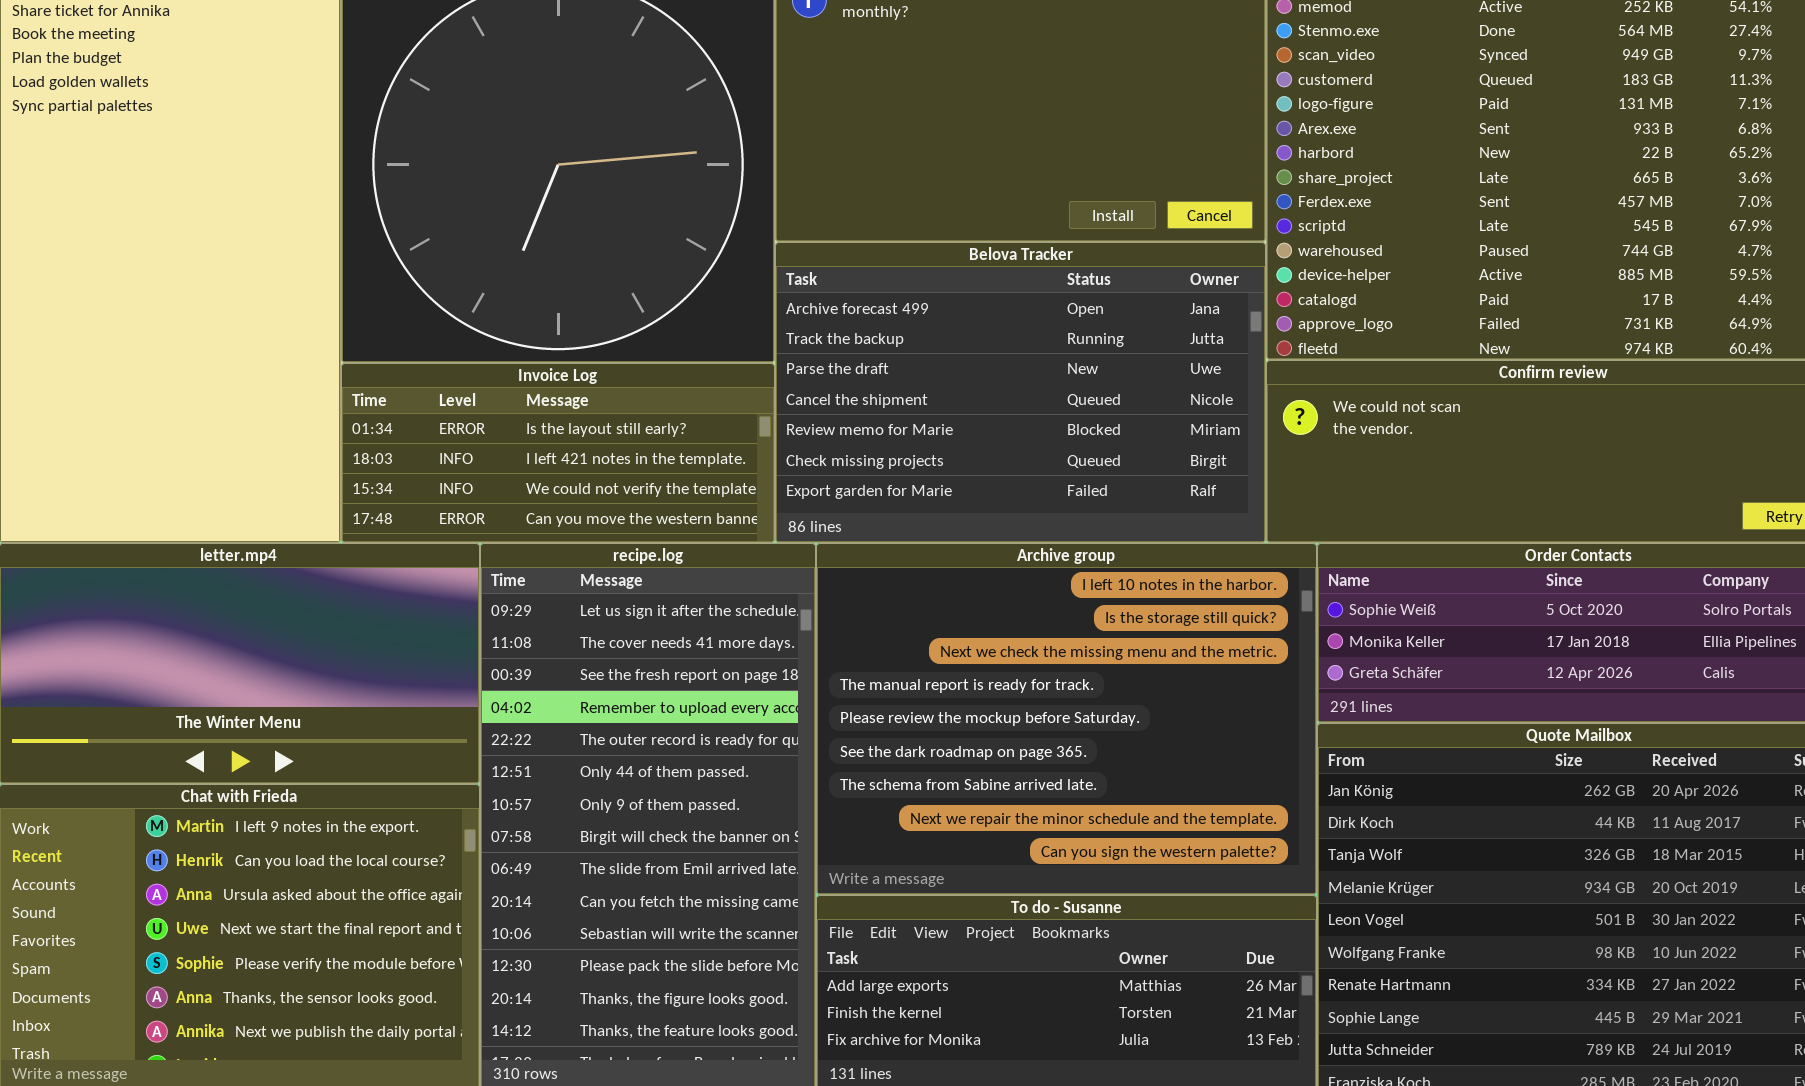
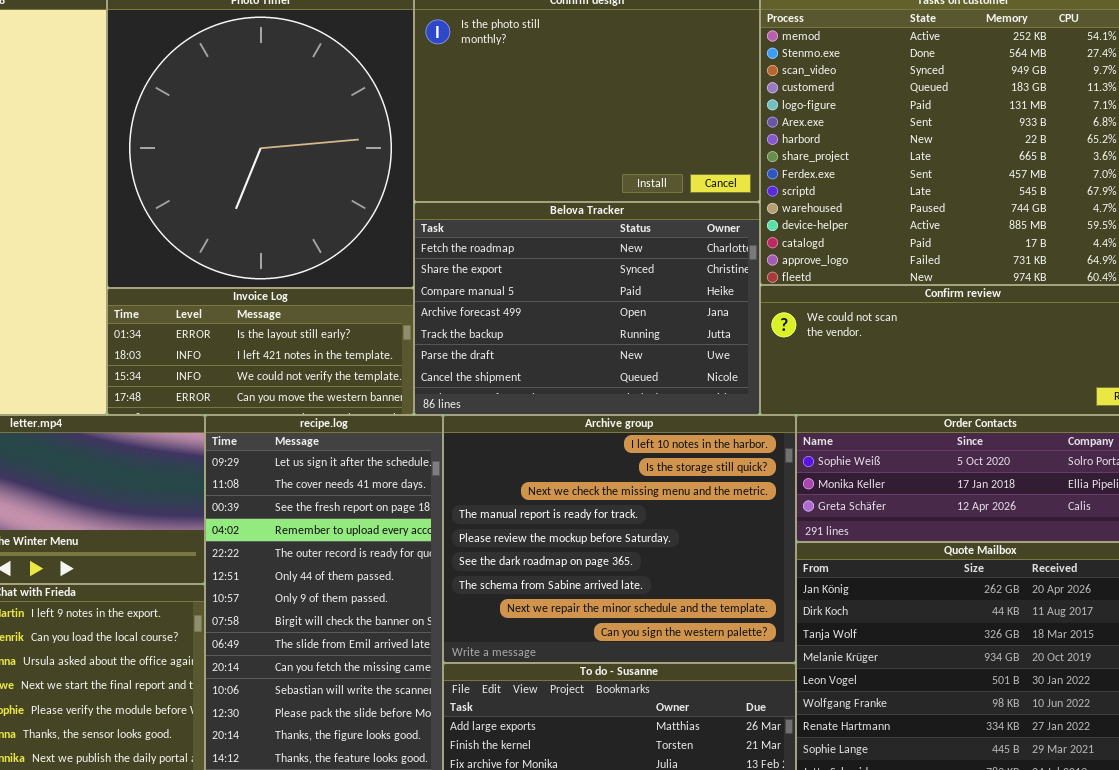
Belova Tracker: [775,242,1266,543] -> [414,202,760,415], scrolled up 3 rows

